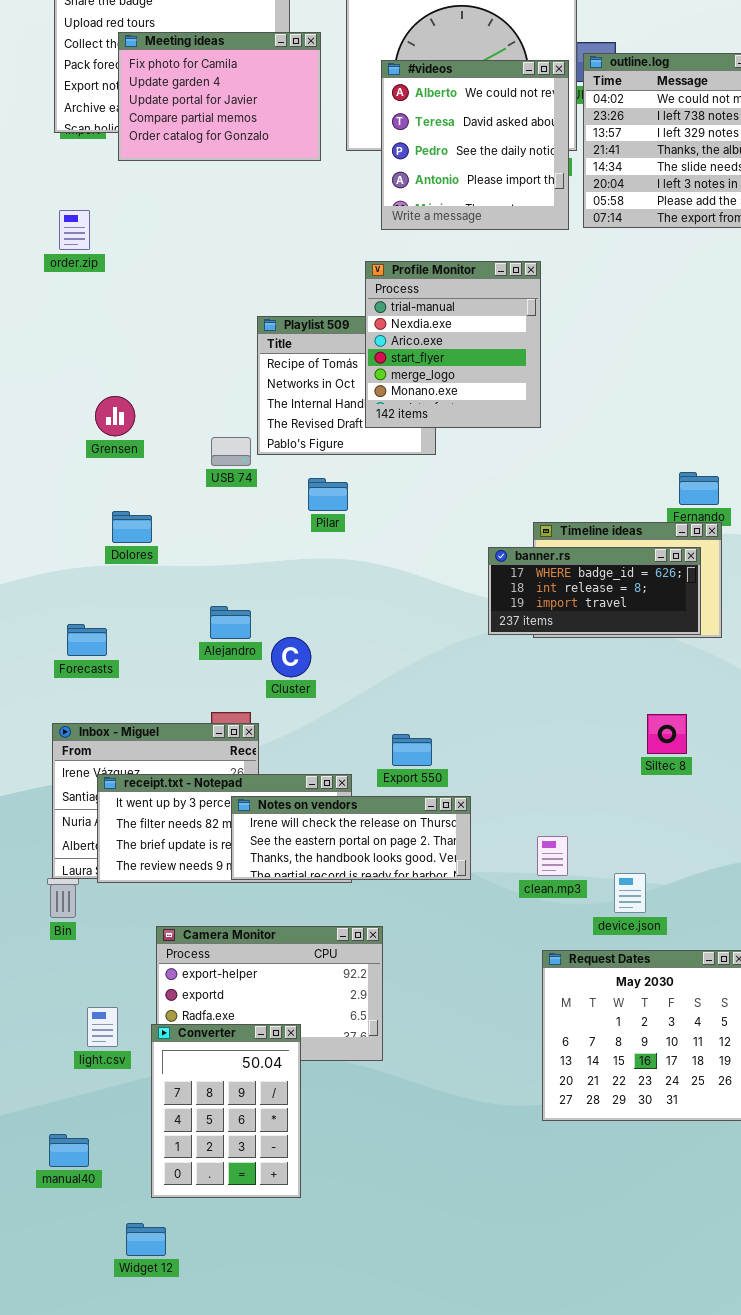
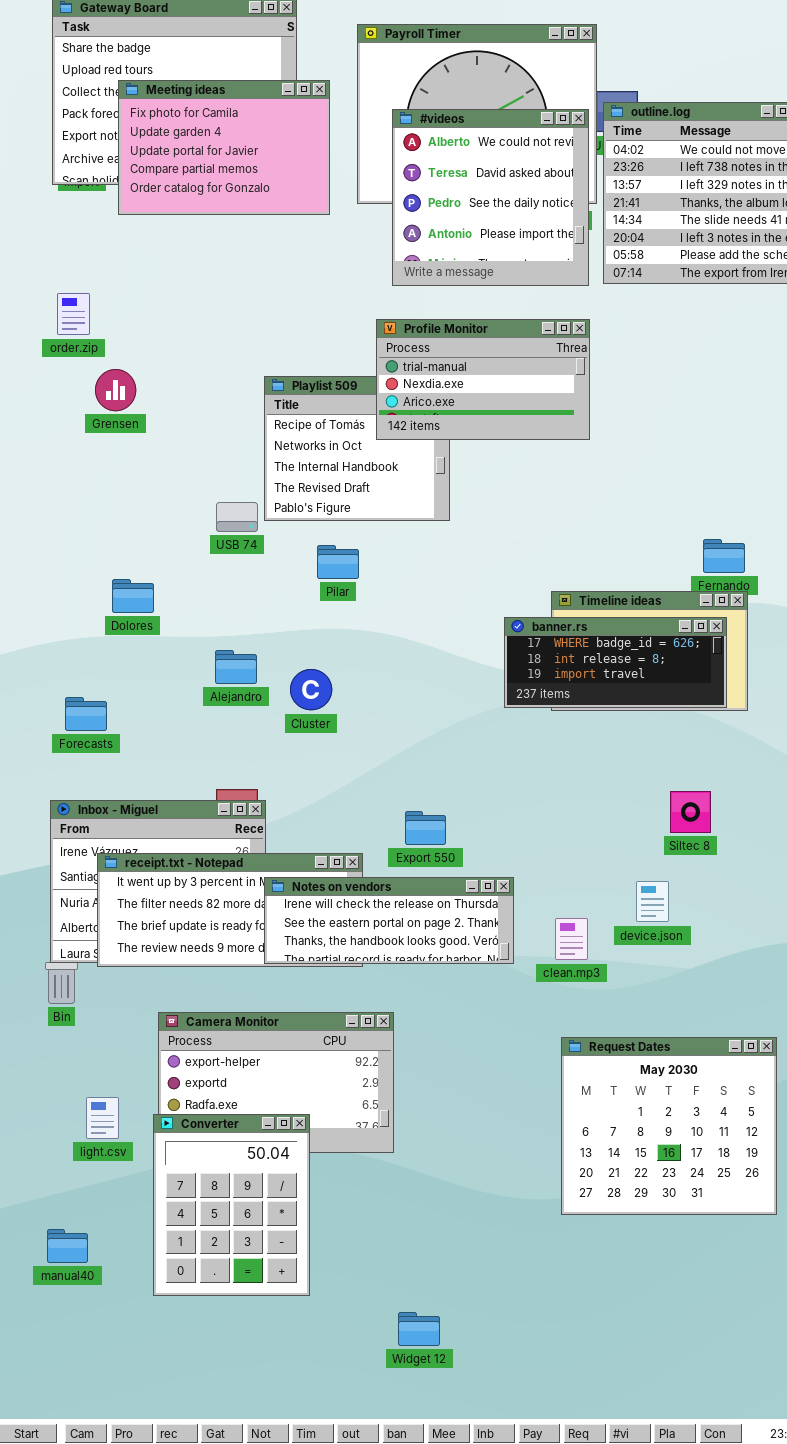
order.zip: [59,210,90,250] -> [57,293,90,335], moved
Profile Monitor: [365,261,541,428] -> [376,319,590,440], resized
Grensen: [95,396,135,436] -> [95,369,136,411], moved
Alejandro: [210,606,251,639] -> [215,650,257,684], moved
Cluster: [271,637,311,677] -> [290,669,332,710], moved
Notes on vendors: [231,796,471,880] -> [264,877,514,964], moved
device.json: [614,873,646,913] -> [636,881,669,922], moved
Widget 12: [126,1223,166,1256] -> [398,1312,440,1346], moved

